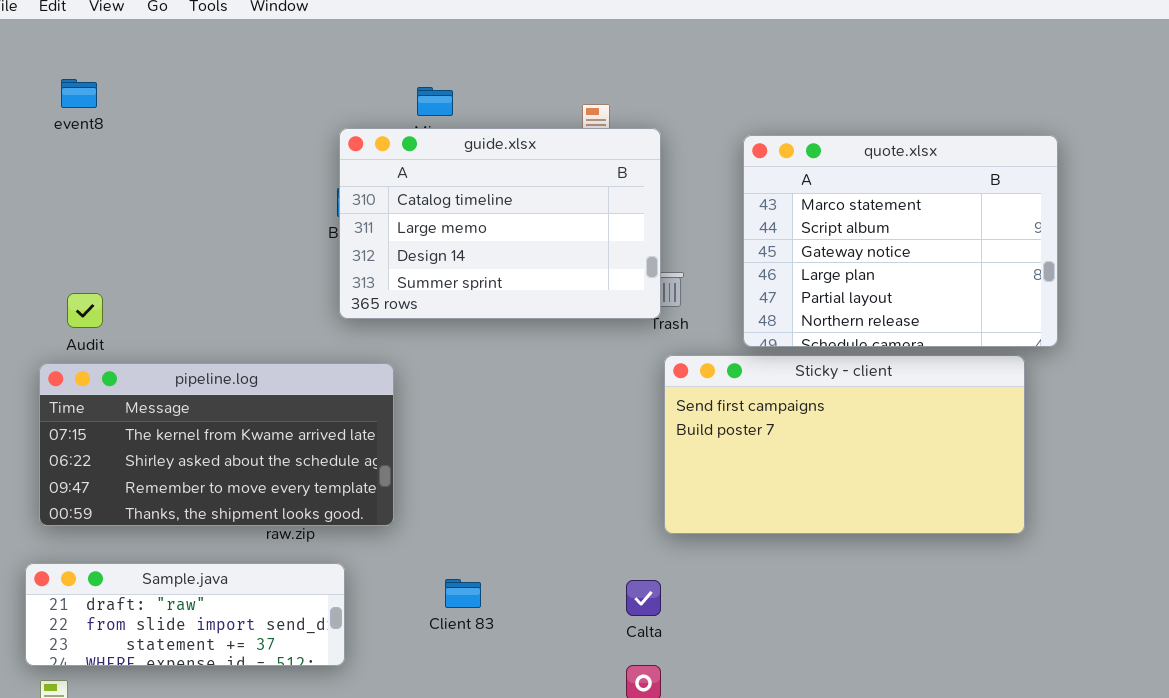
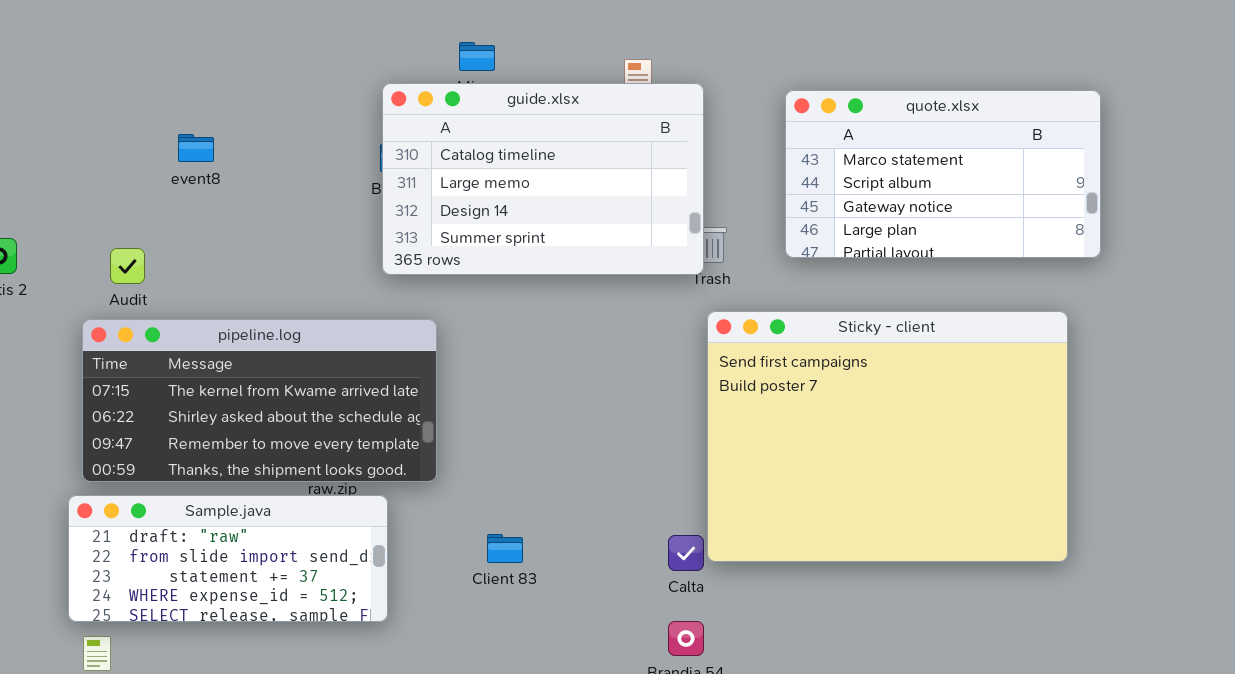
event8: [61,79,97,108] -> [178,134,214,162], moved
quote.xlsx: [743,135,1058,347] -> [785,90,1101,258], resized
Sticky - client: [664,355,1025,534] -> [707,311,1068,562], resized
Sample.java: [25,563,345,666] -> [68,495,388,622], resized

